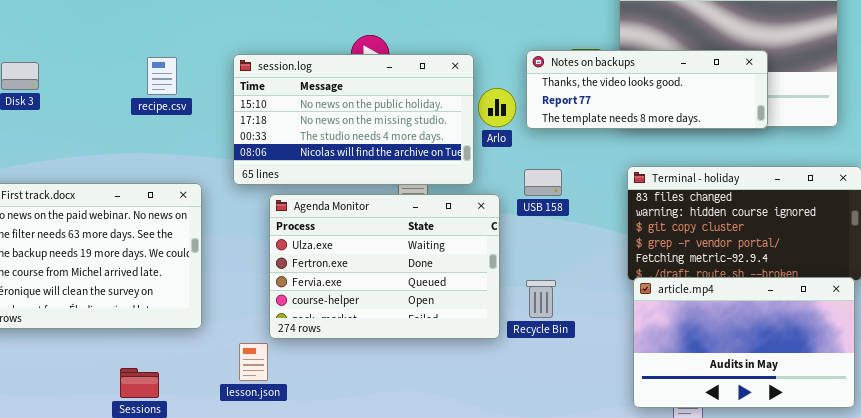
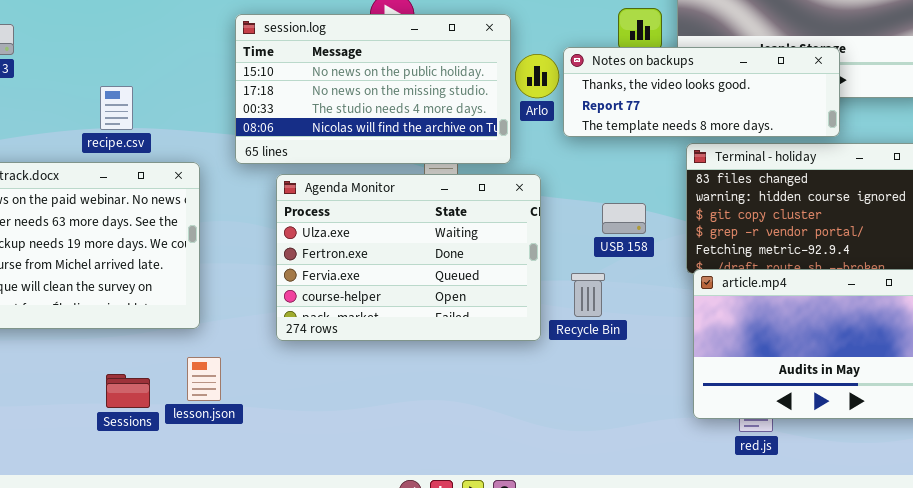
Notes on backups: [526,50,768,129] -> [563,47,840,137], moved
recipe.csv: [147,57,177,95] -> [100,86,133,130], moved
USB 158: [524,169,562,196] -> [602,203,646,234], moved
lesson.json: [239,343,268,381] -> [187,357,221,401], moved

